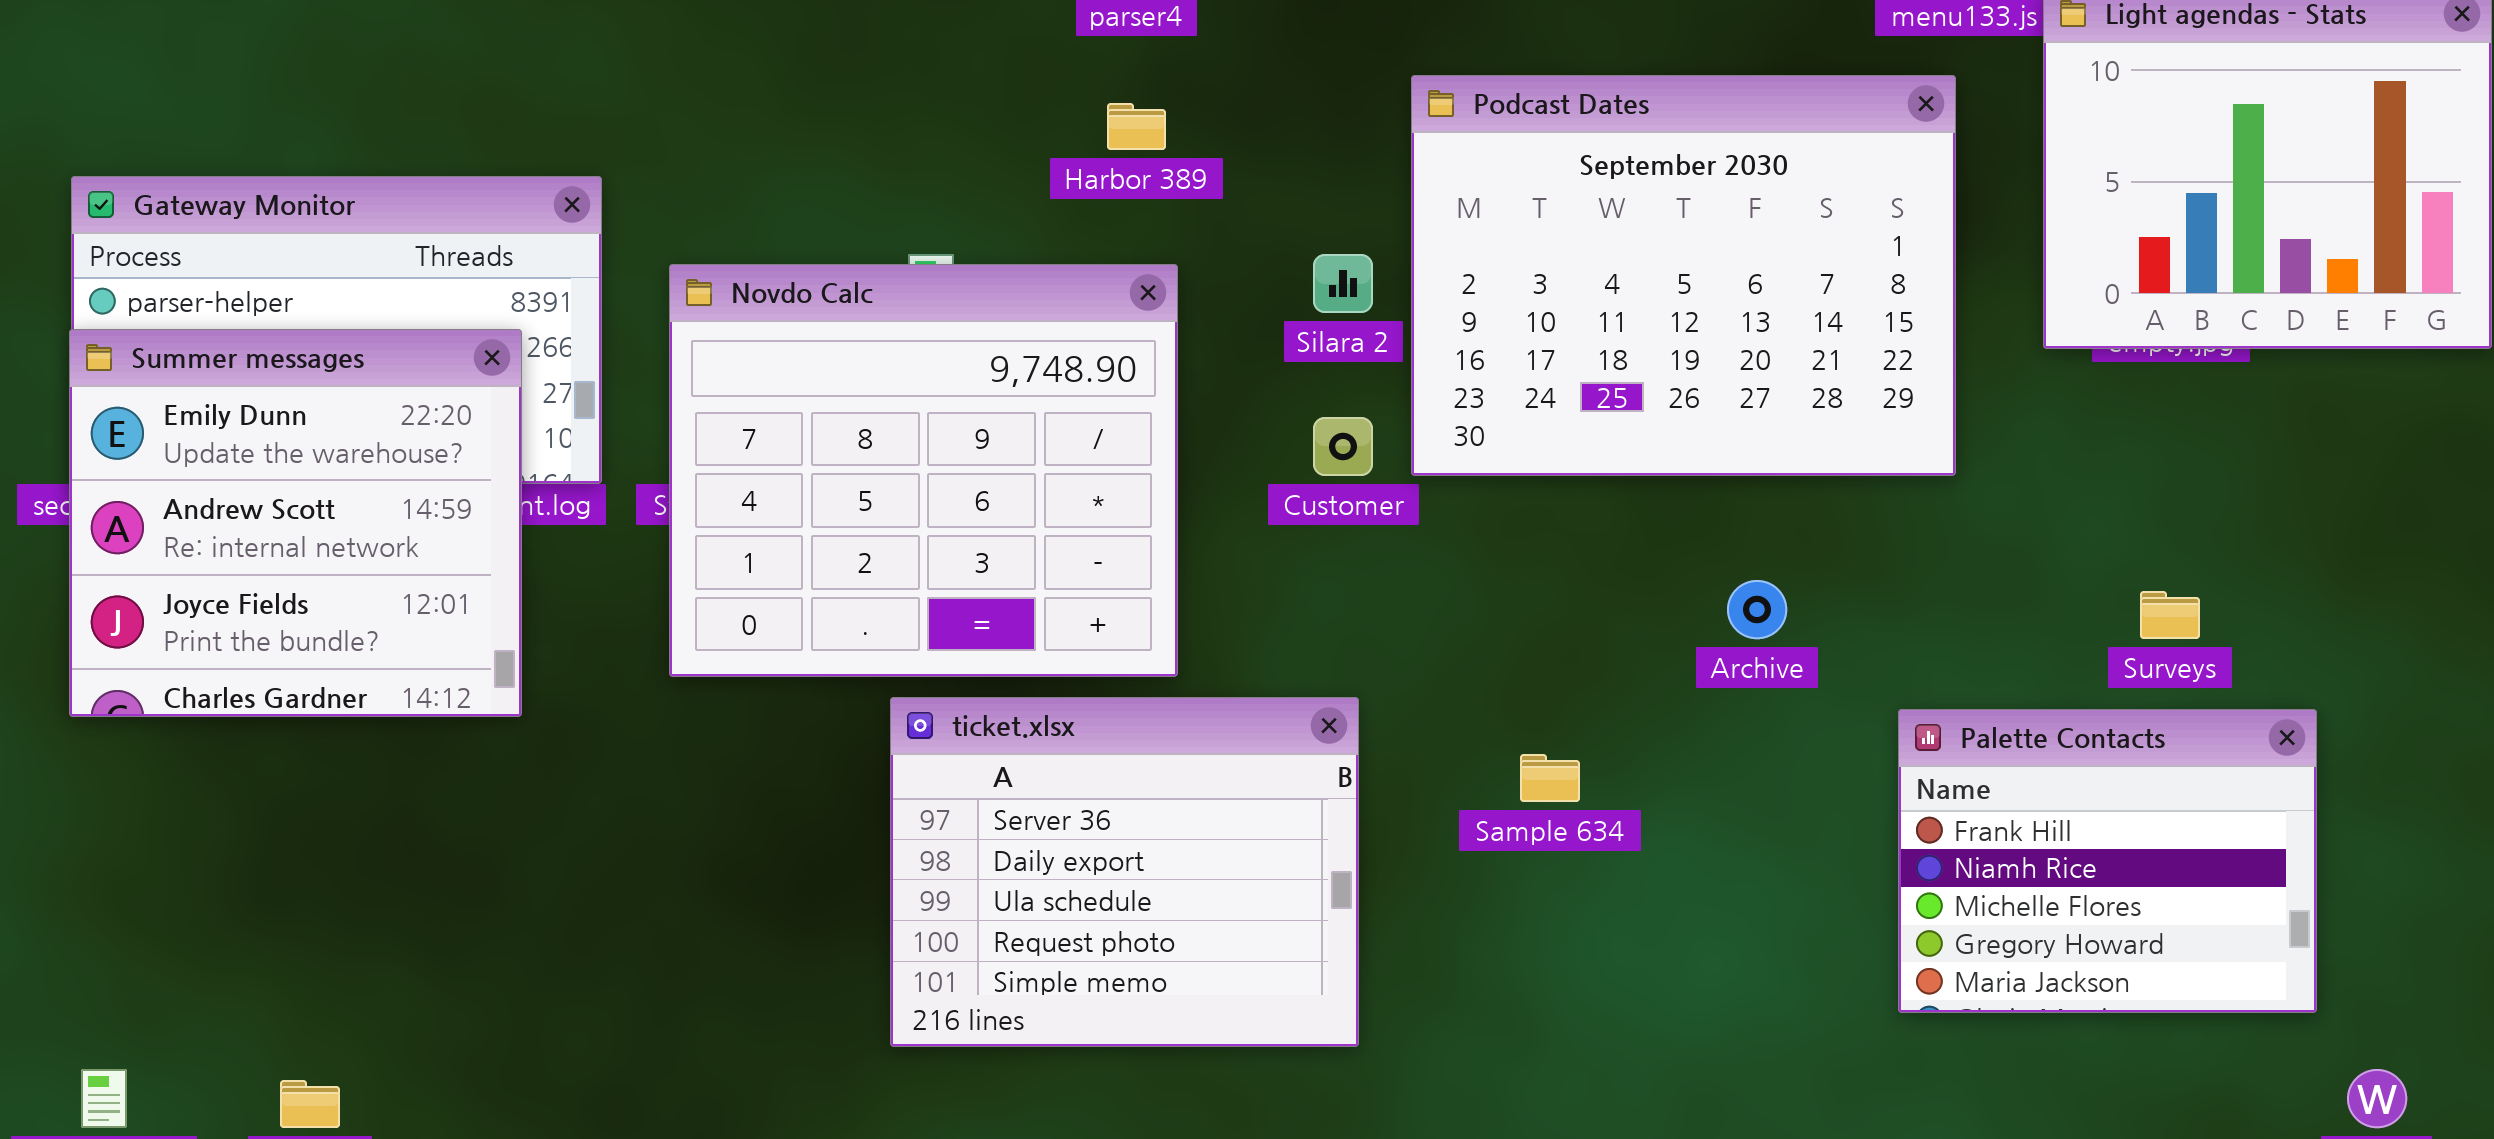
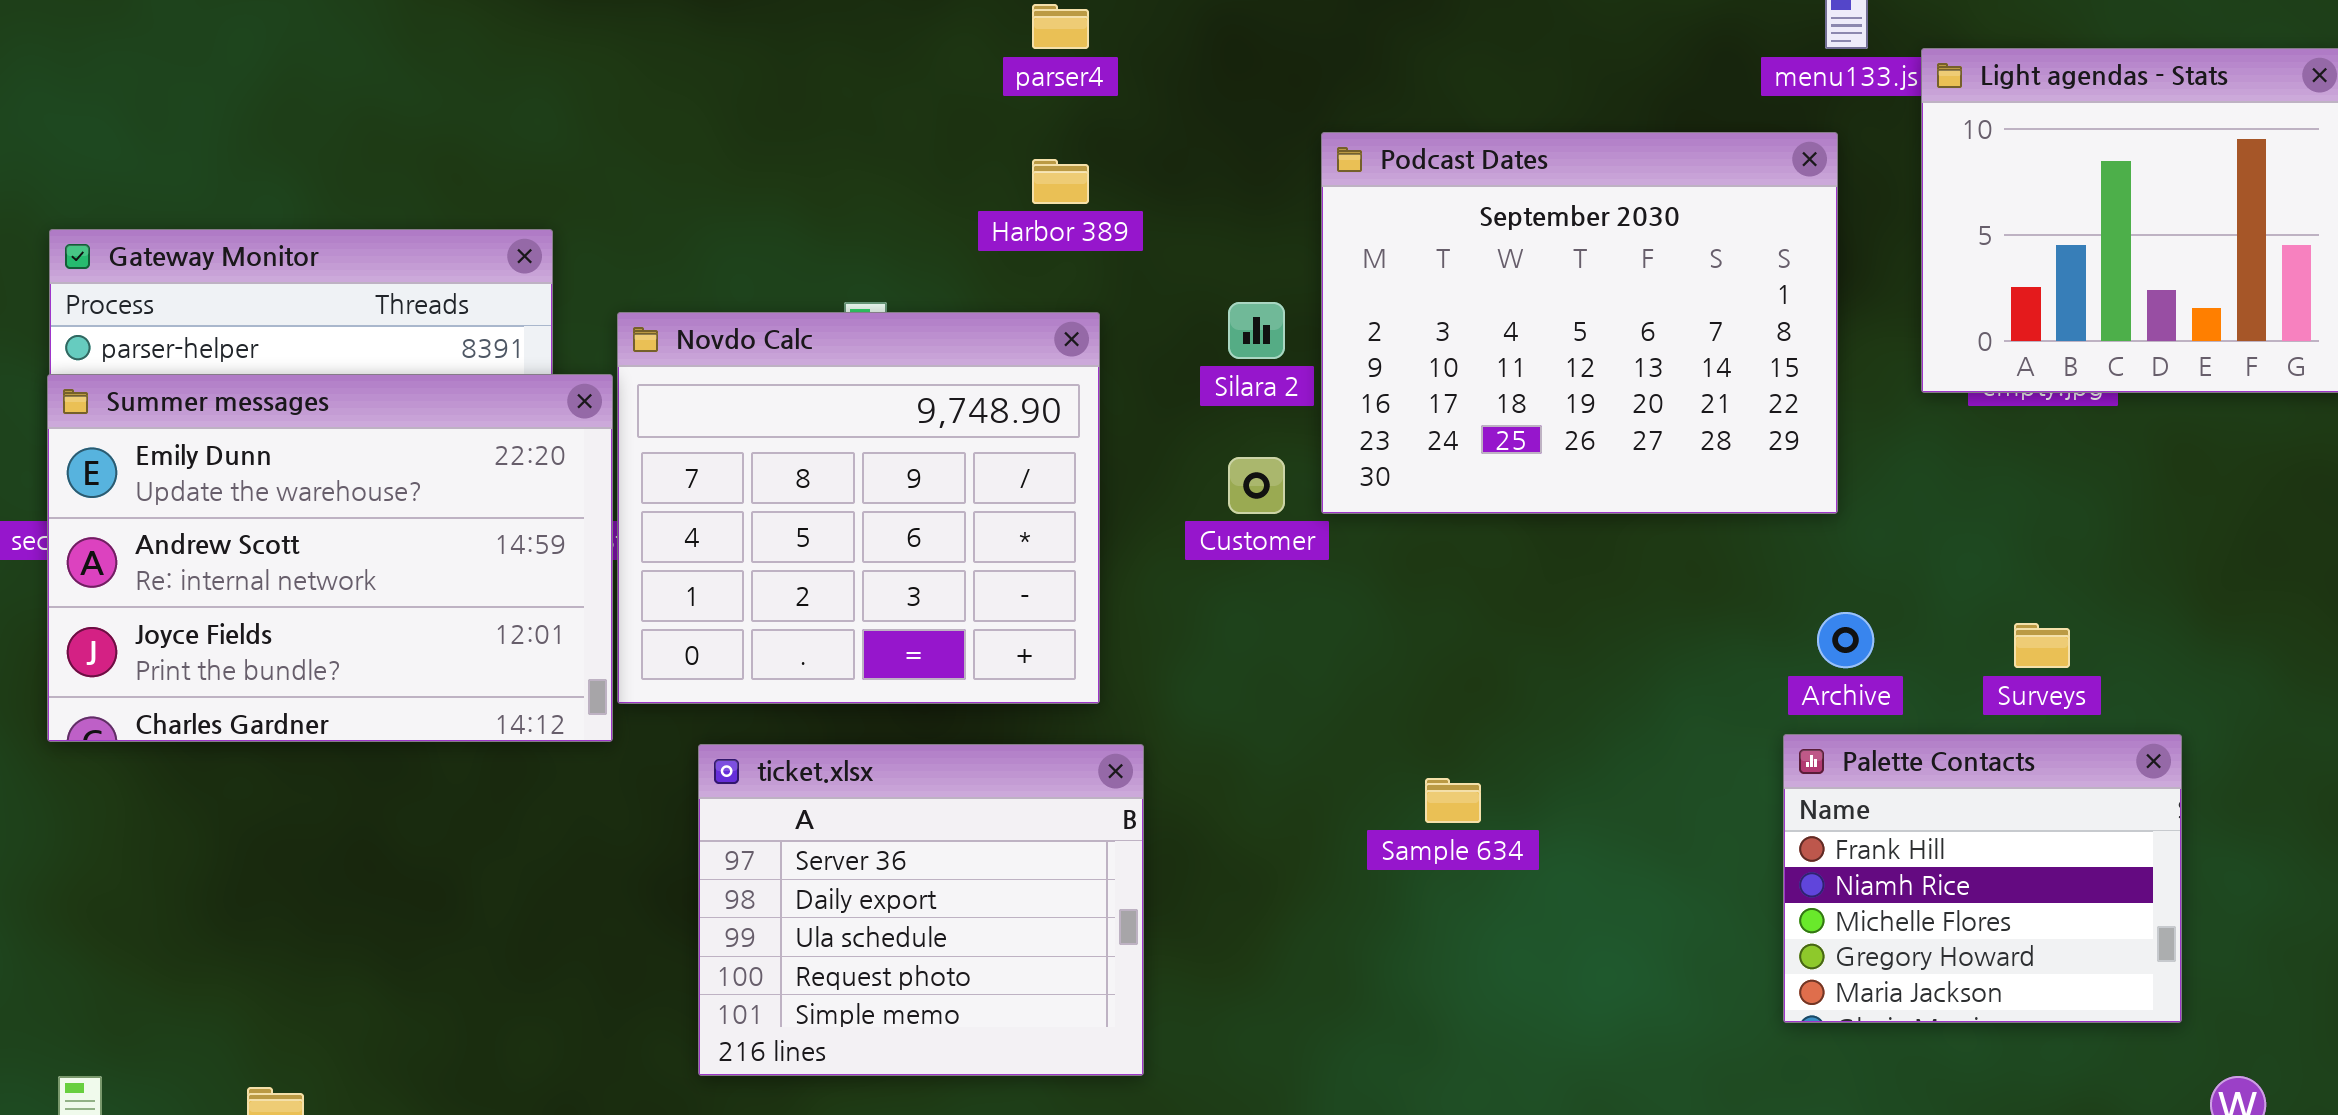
Summer messages: [69,329,522,717] -> [47,374,613,742], resized
Archive: [1727,580,1787,639] -> [1817,612,1874,668], moved
ticket.xlsx: [890,697,1359,1047] -> [698,744,1144,1076], moved

